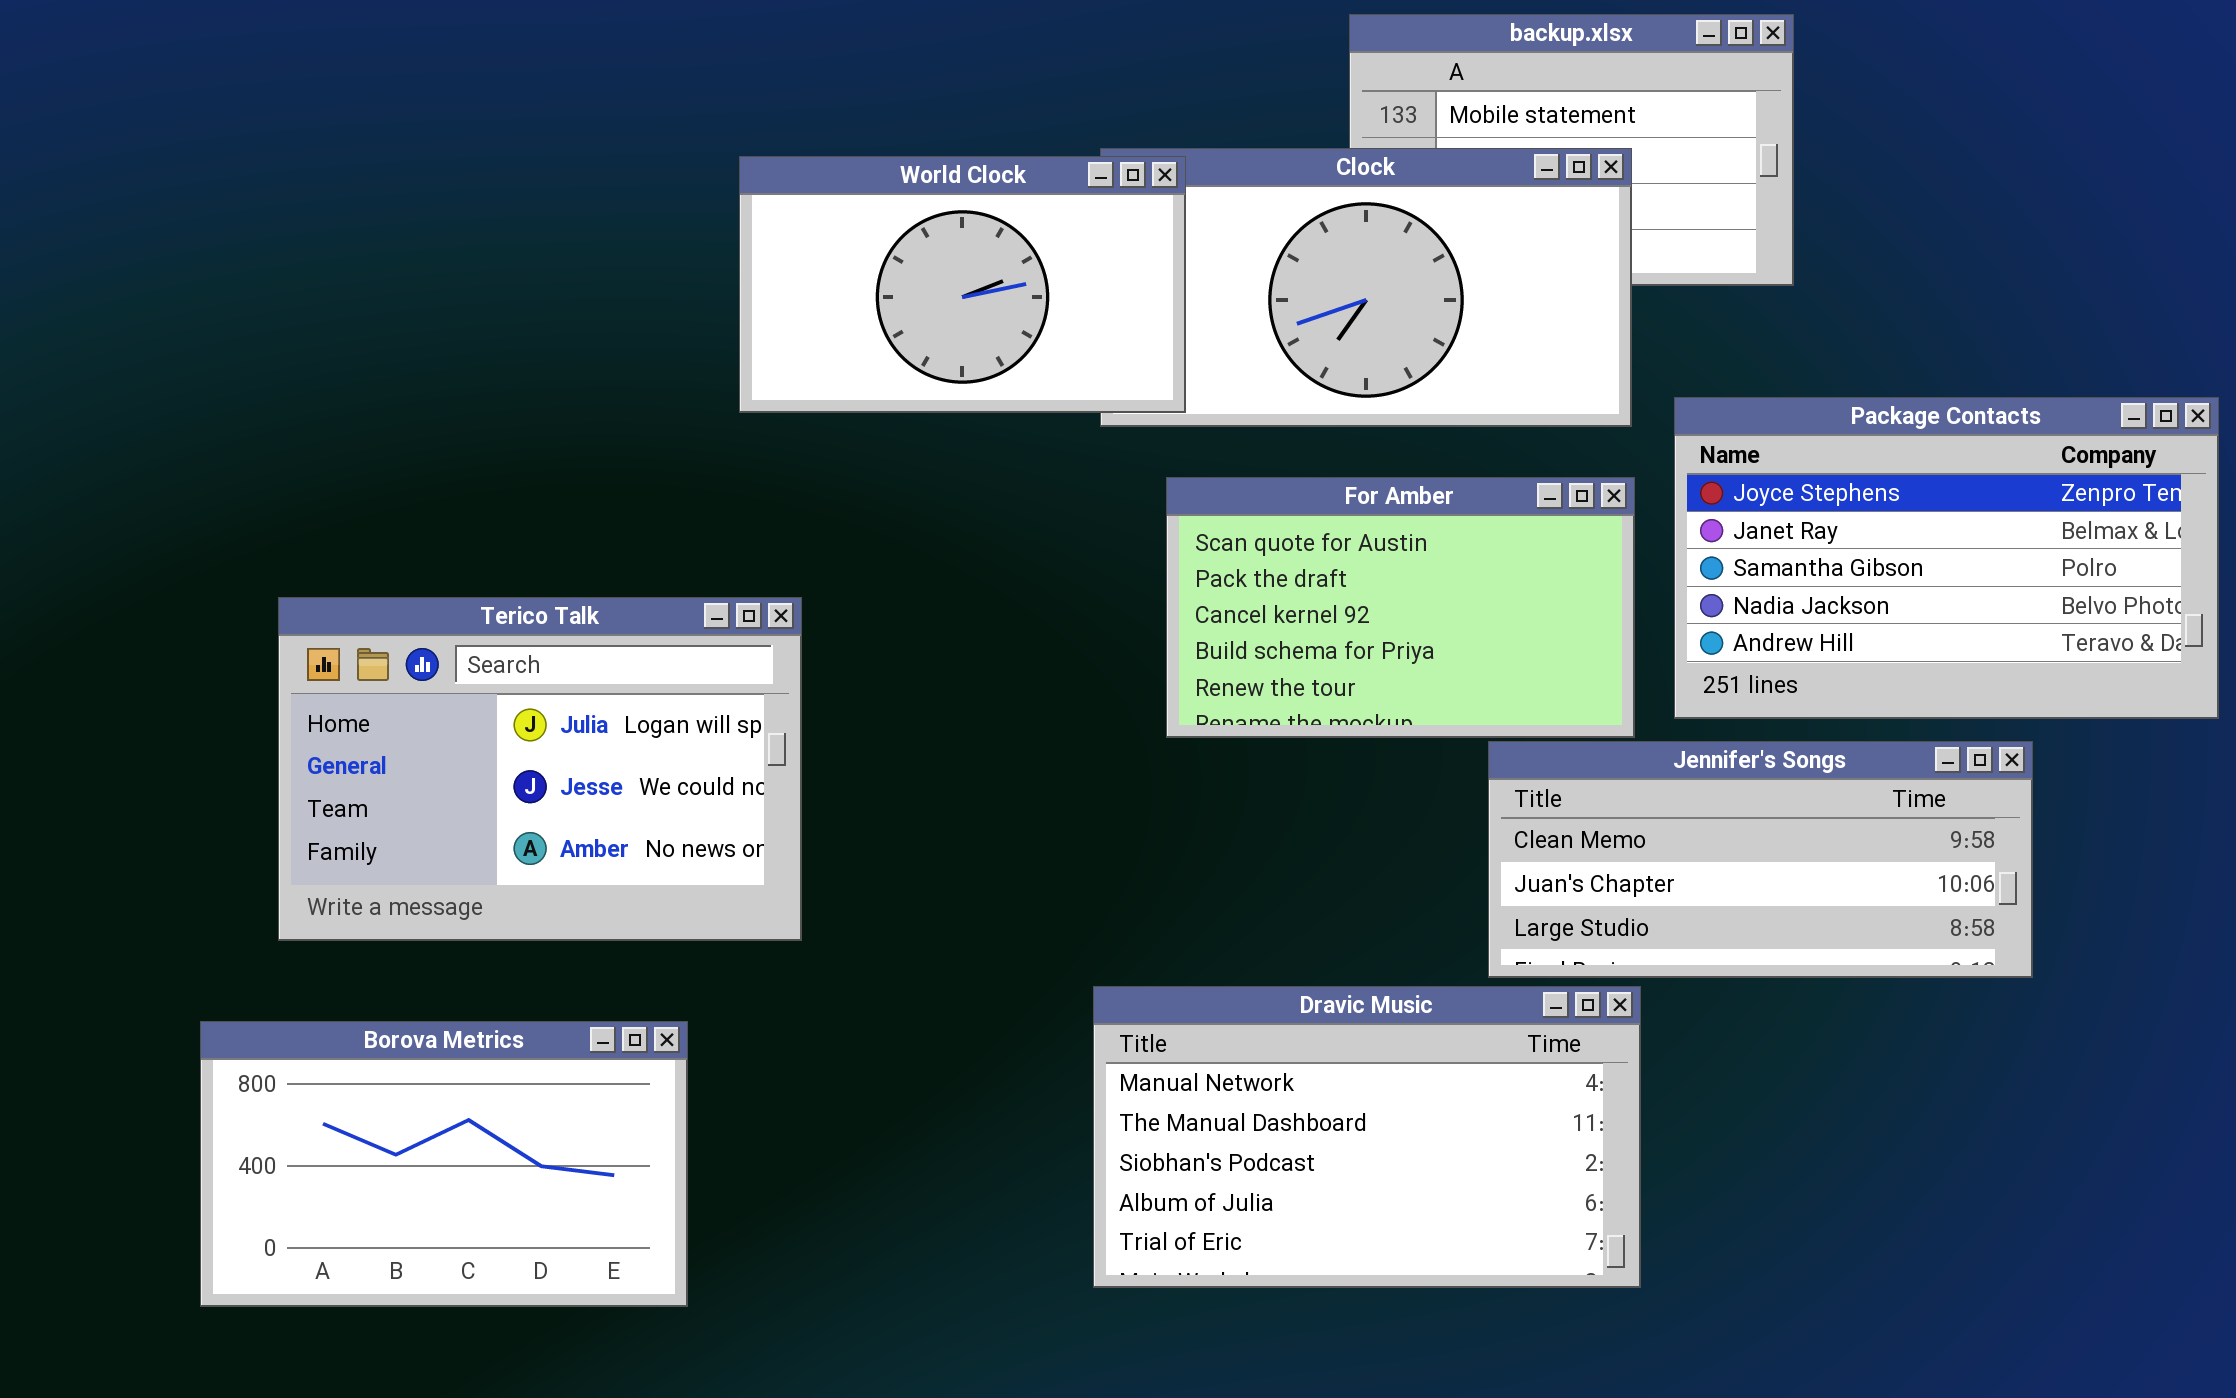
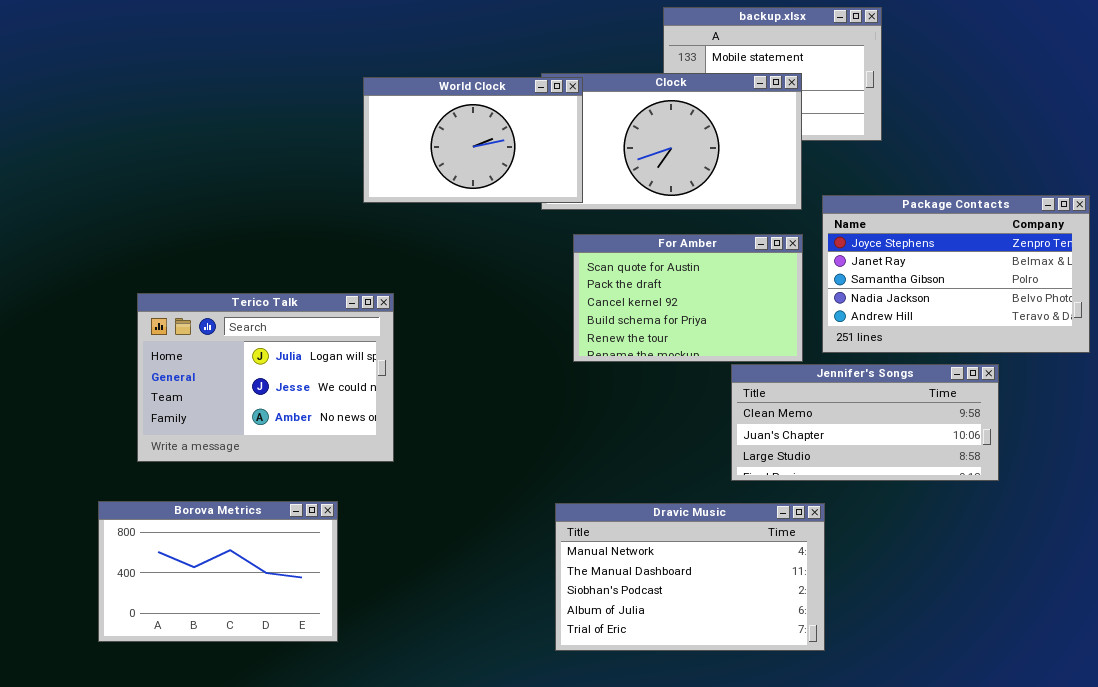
Dravic Music: [1093,986,1641,1288] -> [555,503,825,651], moved

